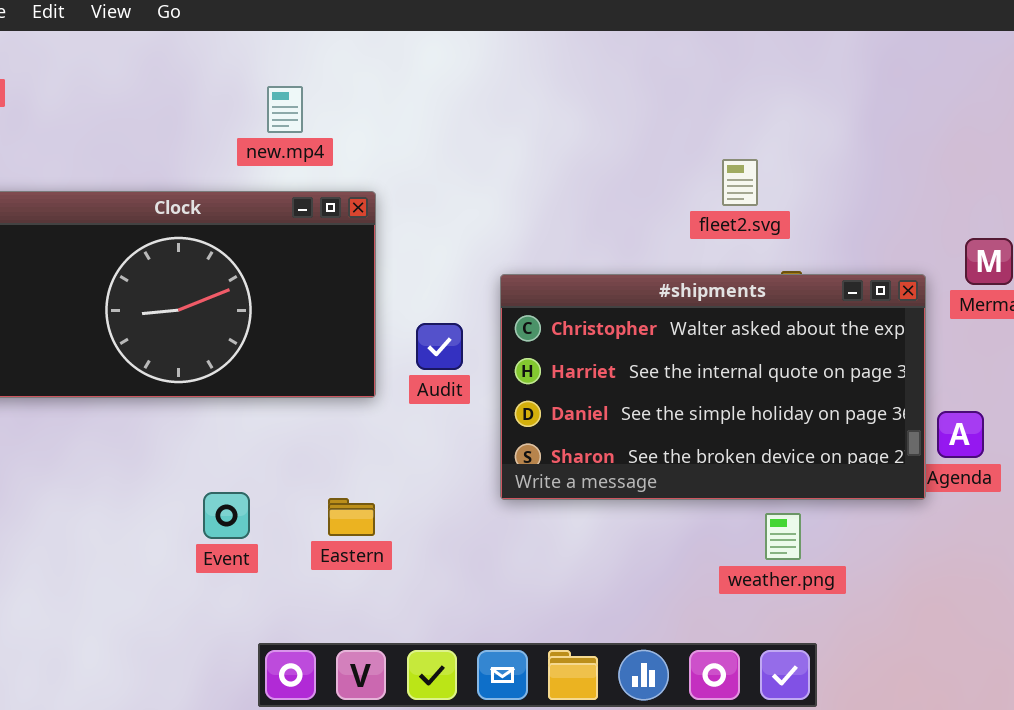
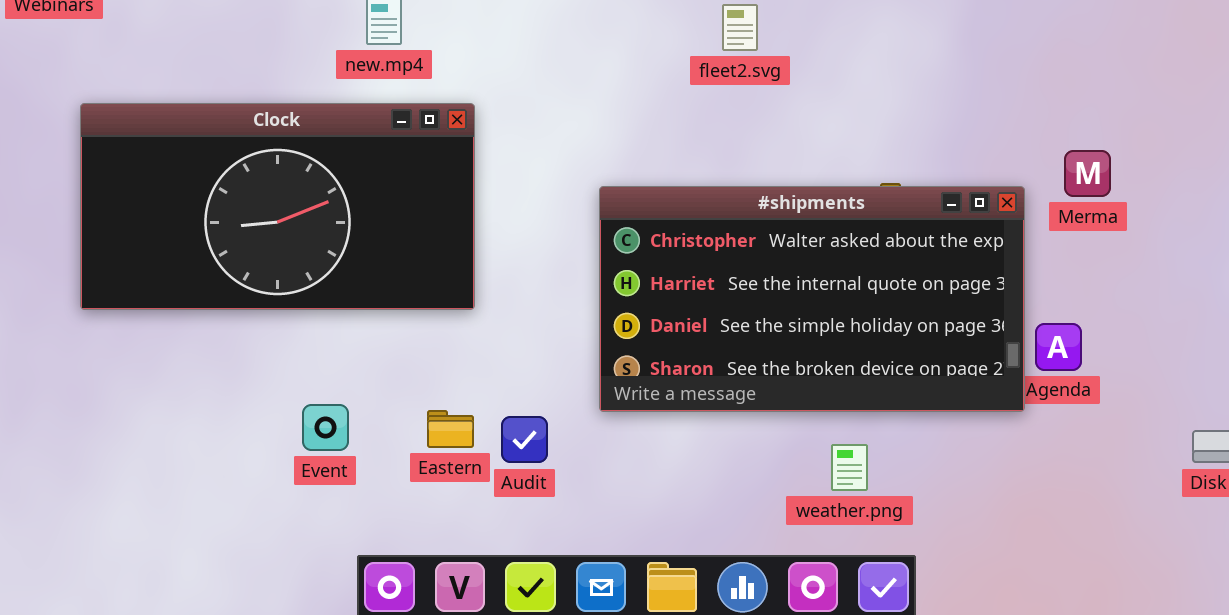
fleet2.svg: [722,159,758,206] -> [722,4,758,51], moved
Audit: [416,323,463,370] -> [501,416,548,463], moved
weather.png: [765,513,801,560] -> [831,444,868,491], moved

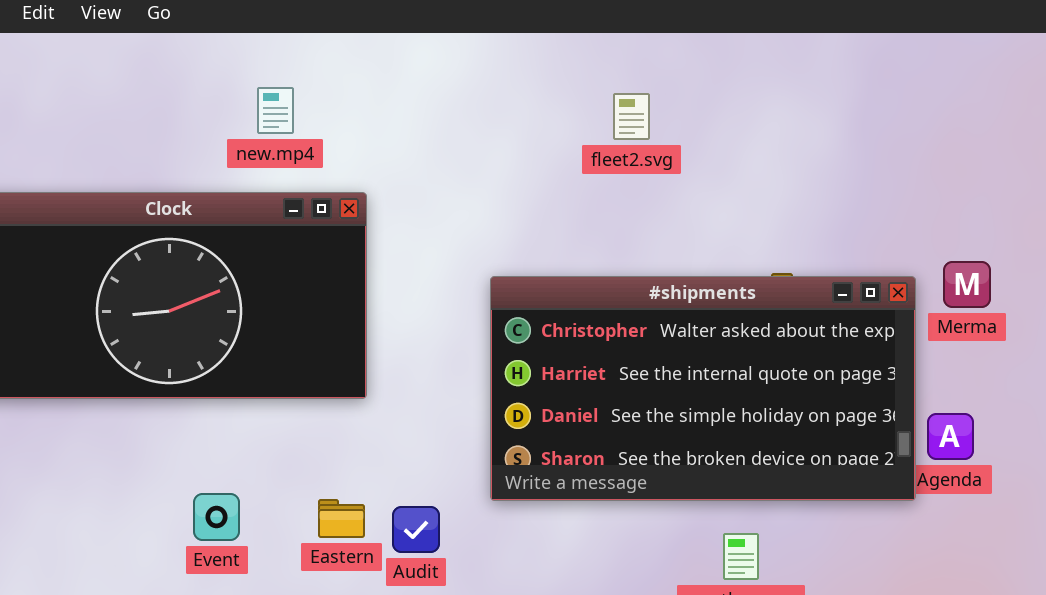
Merma: [1064,150,1111,197] -> [943,261,991,308], moved

